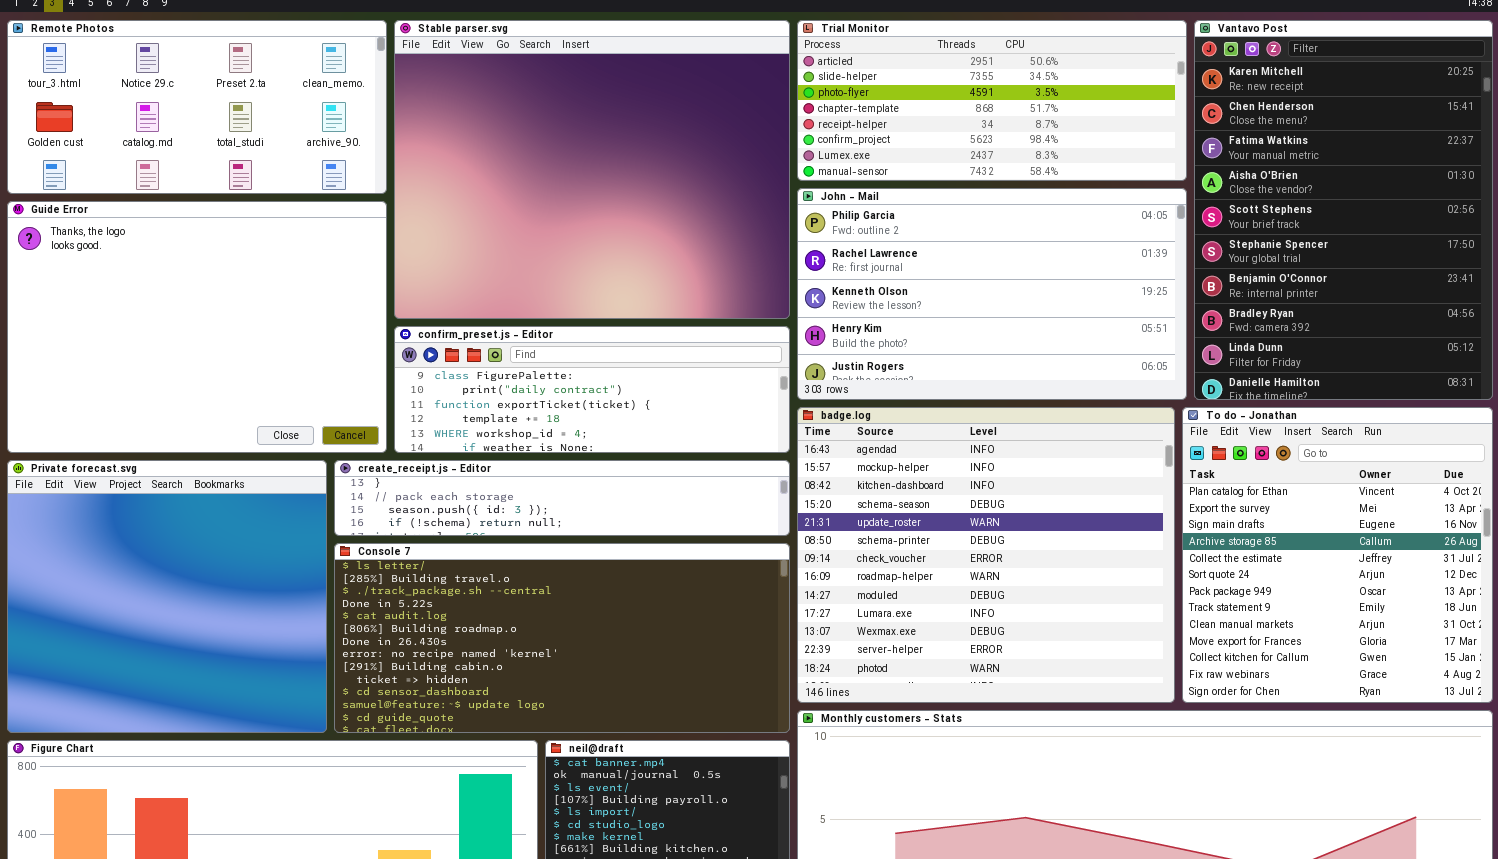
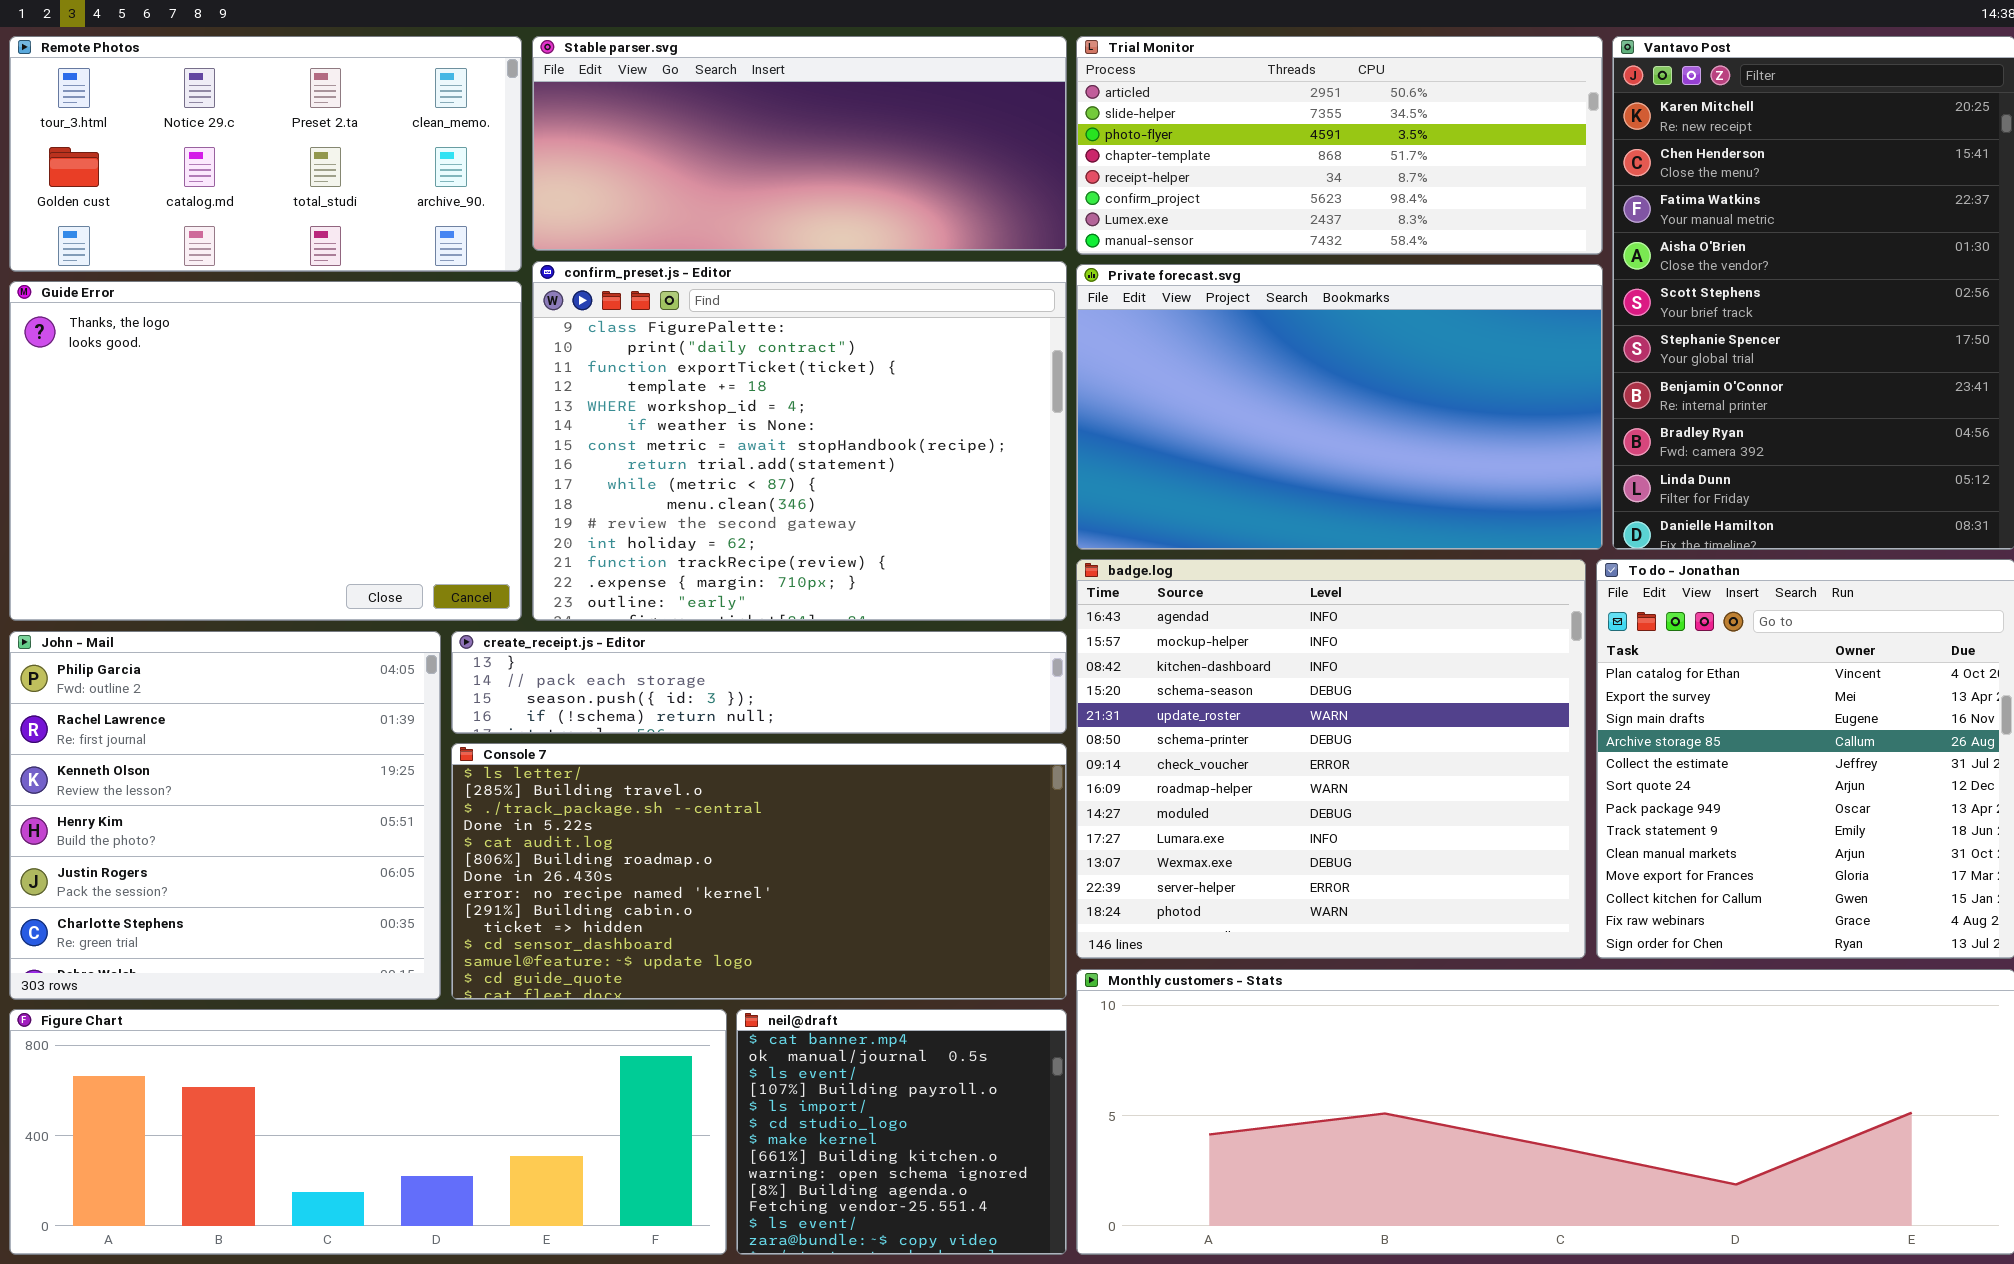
Stable parser.svg: [394,20,790,319] -> [532,36,1067,251], resized
John - Mail: [797,188,1187,400] -> [9,631,441,1000], moved, resized
confirm_preset.js - Editor: [394,326,790,453] -> [532,261,1067,621], resized
Private forecast.svg: [7,460,327,733] -> [1076,264,1603,550], moved, resized

